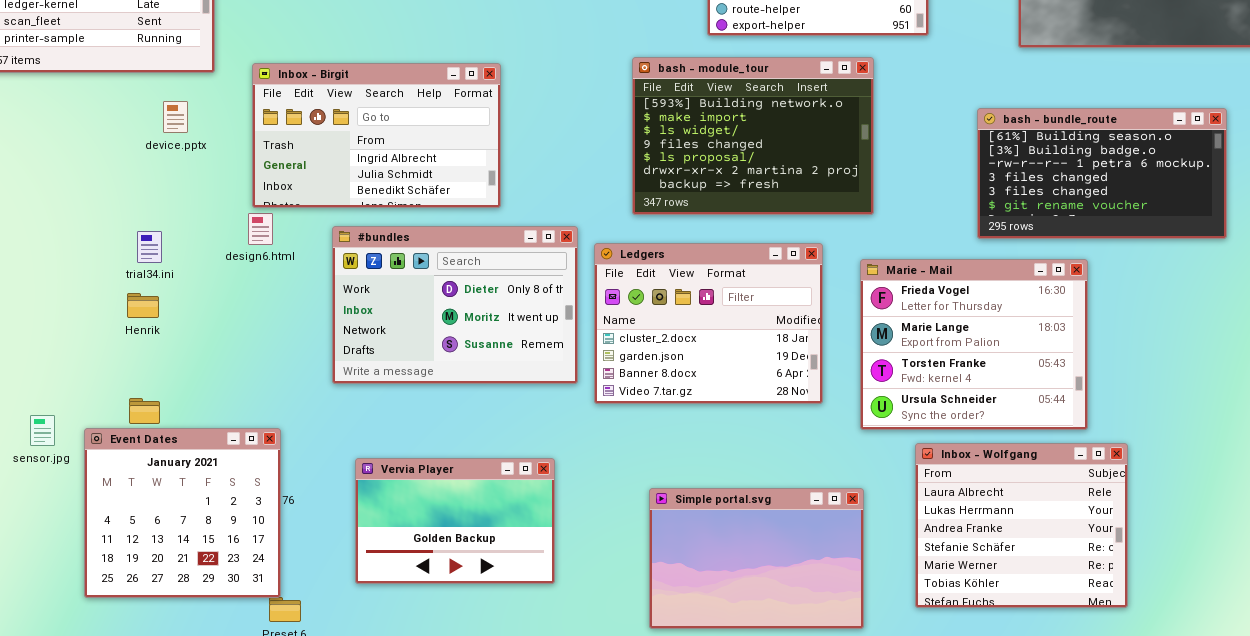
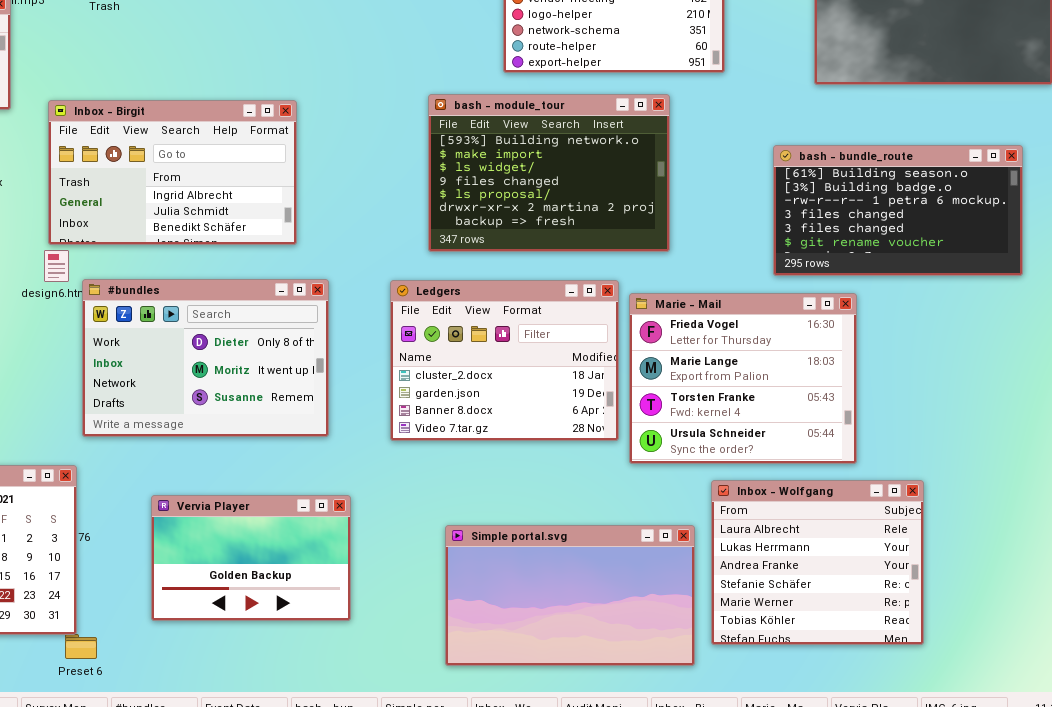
#bundles: [332,226,578,384] -> [82,279,329,437], moved
Marie - Mail: [860,259,1088,430] -> [629,293,857,464], moved
Simple portal.svg: [649,488,864,629] -> [445,525,695,666], resized

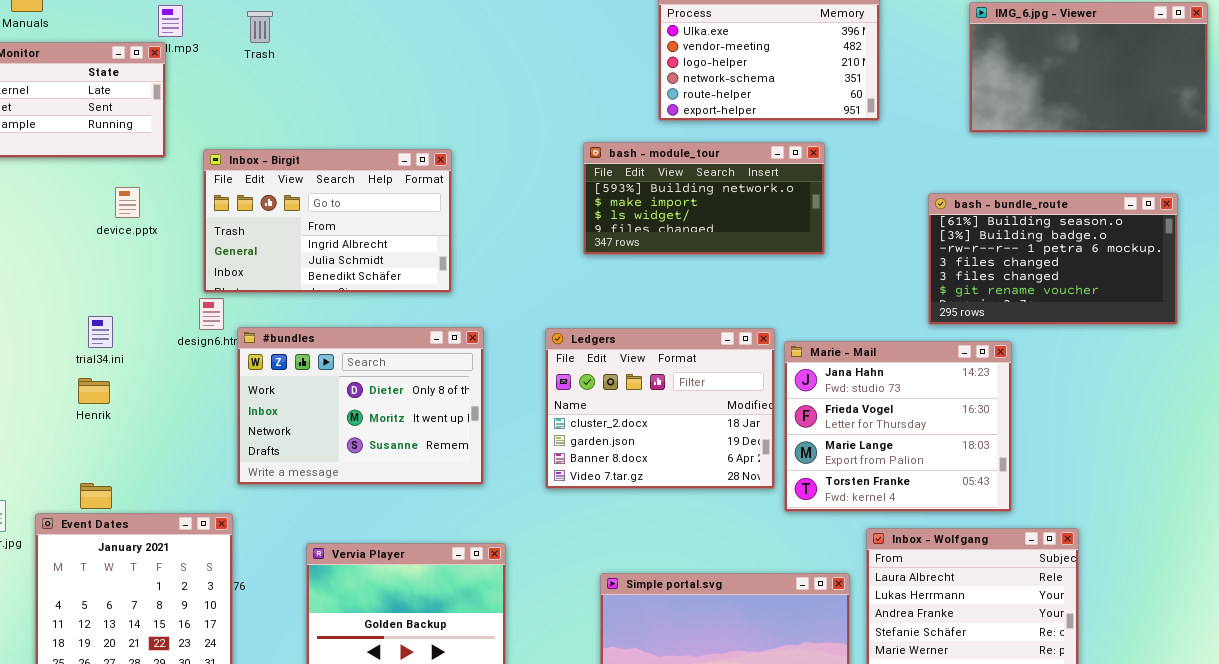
bash - module_tour: [428,94,670,252] -> [583,142,825,255], resized
Marie - Mail: [629,293,857,464] -> [784,341,1012,512], scrolled up 1 row

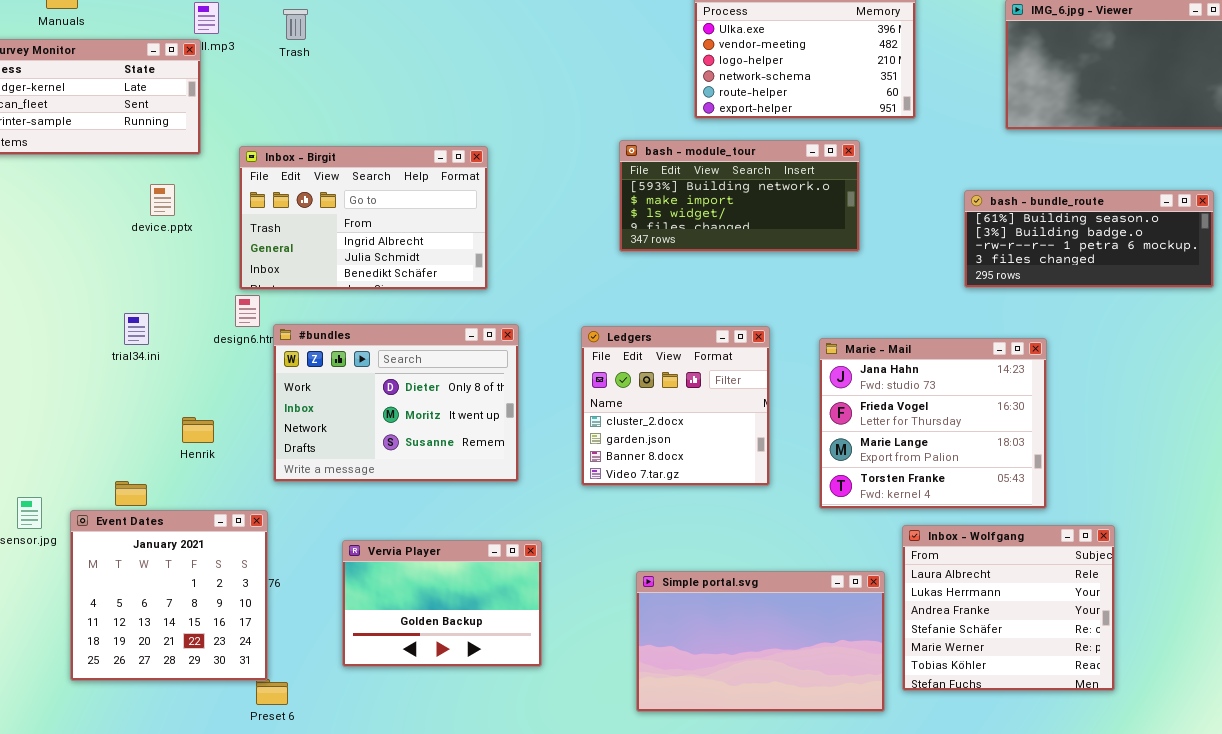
bash - bundle_route: [928,193,1178,325] -> [964,190,1214,288], resized
Ledgers: [545,328,775,489] -> [581,326,770,486], resized
Henrik: [78,378,110,404] -> [182,417,214,443], moved

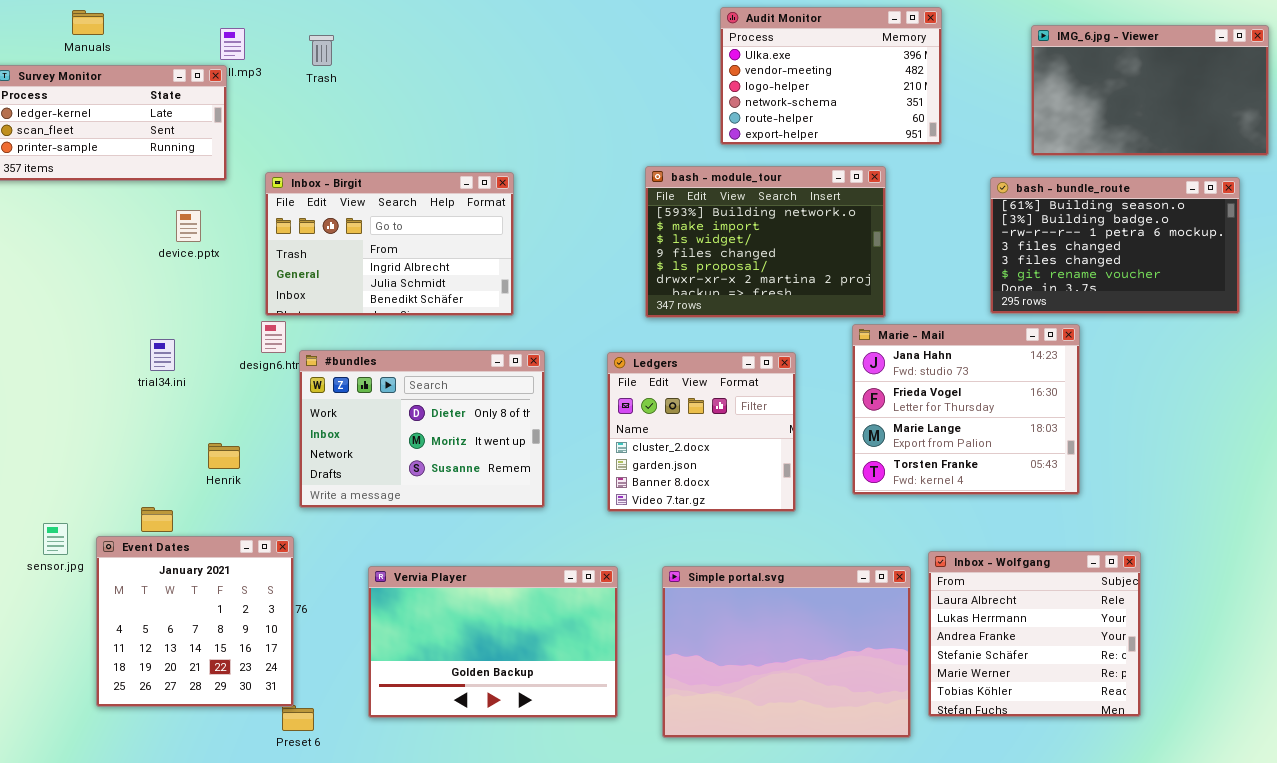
bash - module_tour: [619,140,860,252] -> [645,166,886,318], resized
bash - bundle_route: [964,190,1214,288] -> [990,177,1240,314], resized
Marie - Mail: [819,338,1047,509] -> [852,324,1080,495], moved
Vervia Player: [342,540,542,667] -> [368,566,618,718], resized
Simple portal.svg: [636,571,885,712] -> [662,566,911,738], resized

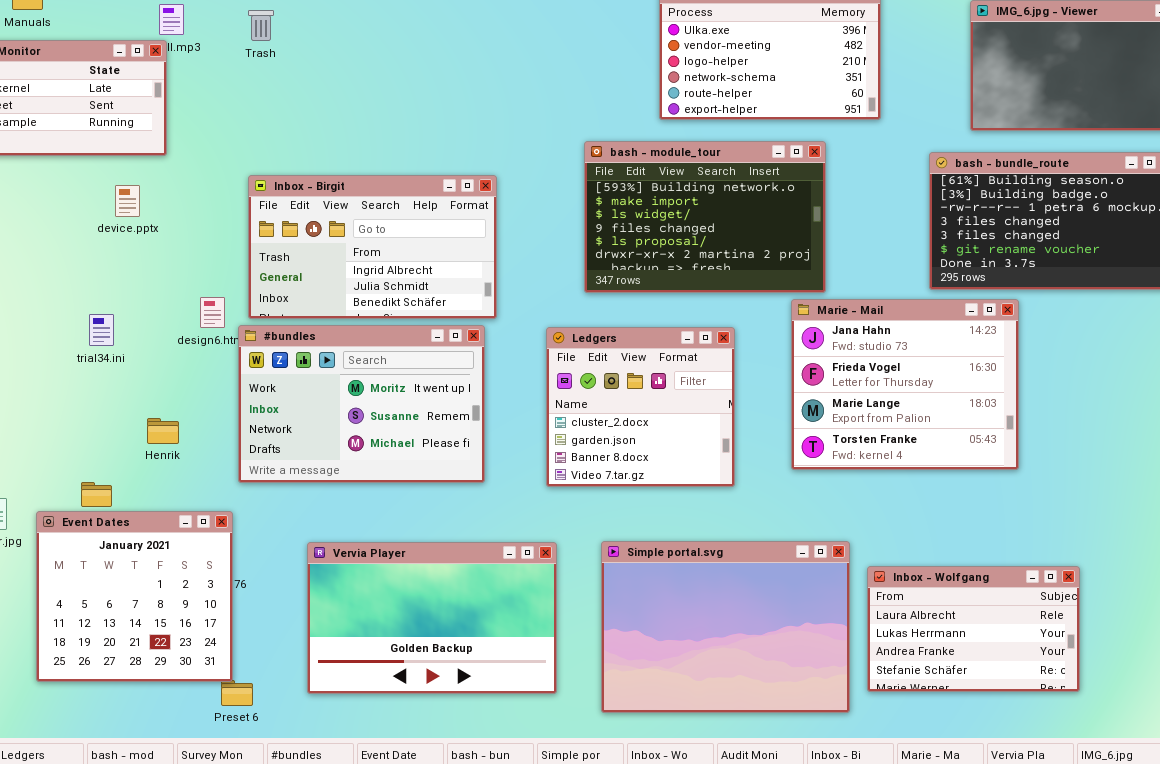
Inbox - Birgit: [265,172,514,316] -> [248,175,497,319], moved
#bundles: [299,350,545,508] -> [238,325,485,483], scrolled down 1 row
Inbox - Wolfgang: [928,551,1141,717] -> [867,566,1080,692], resized

